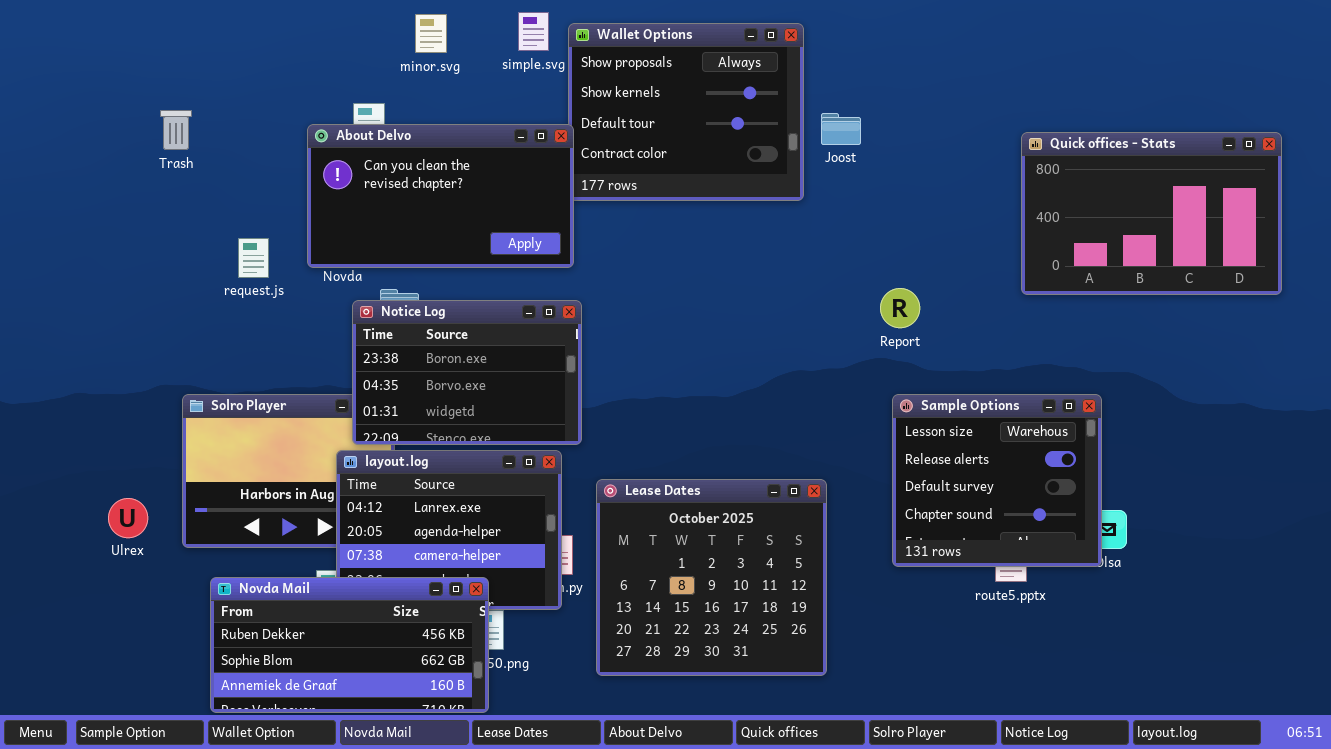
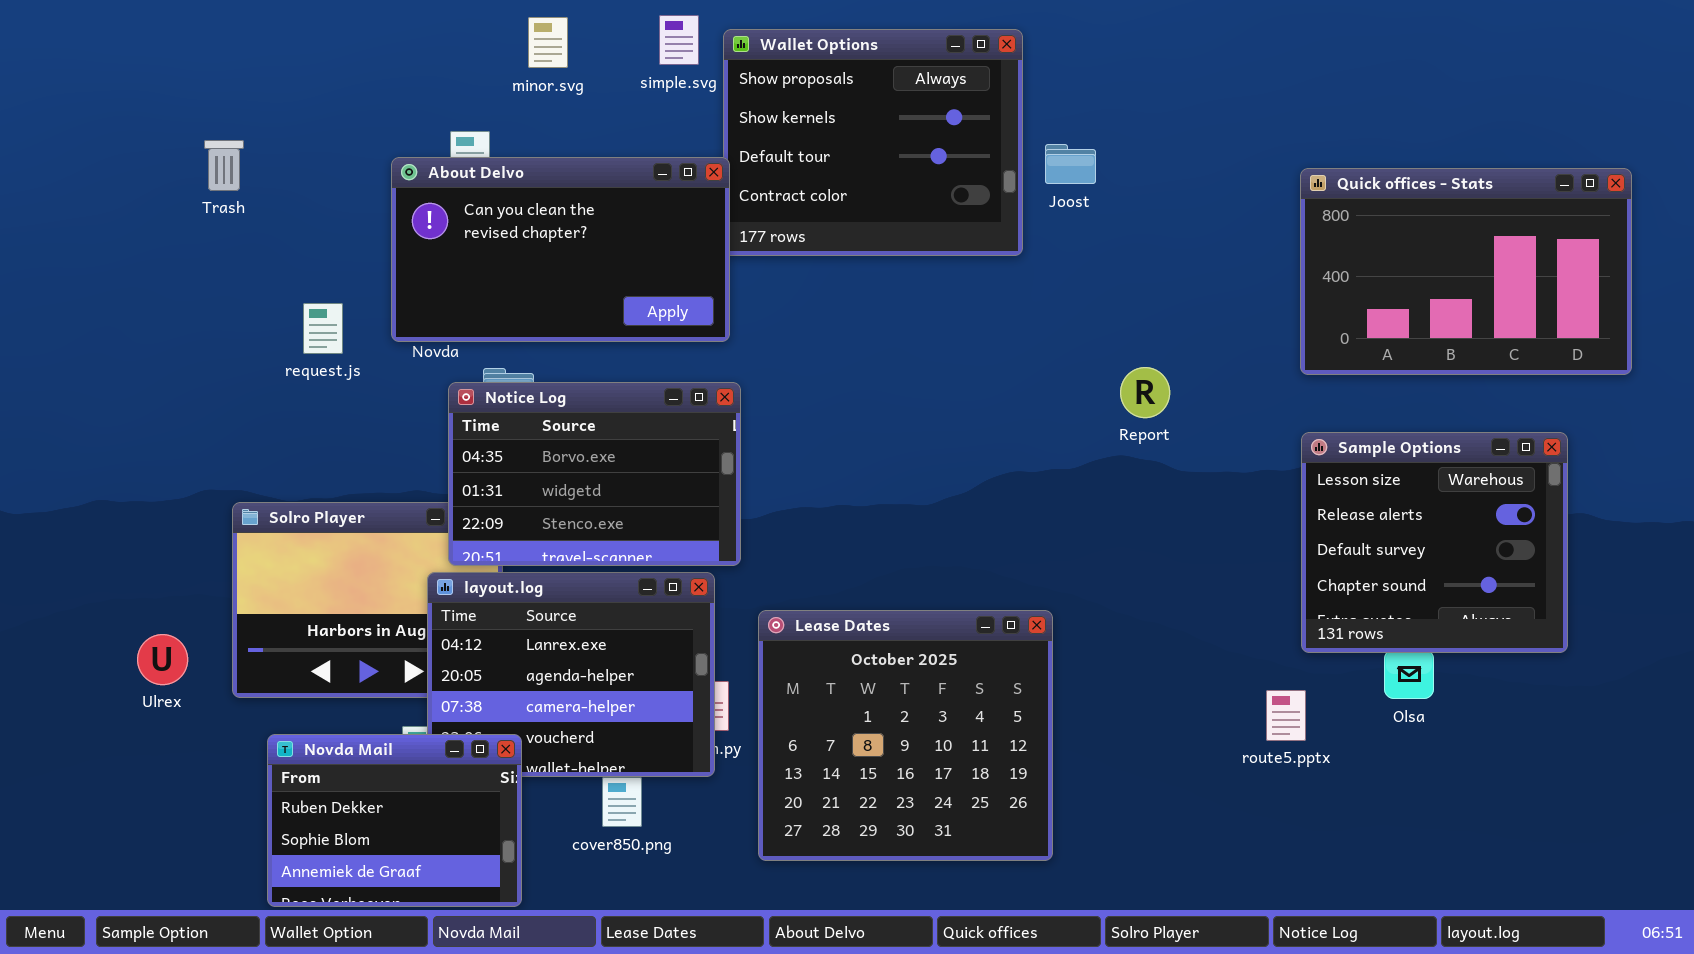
Notice Log: [352,300,582,445] -> [448,382,741,566], scrolled down 1 row
Sample Options: [892,394,1102,567] -> [1301,432,1568,653], moved
Novda Mail: [210,577,489,713] -> [267,734,522,907], resized

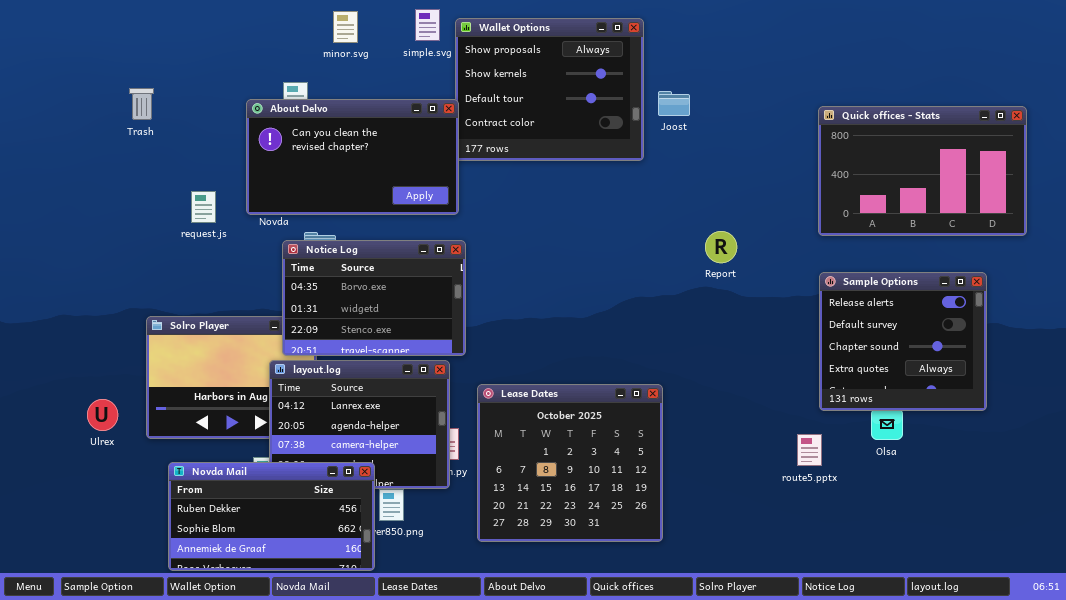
Sample Options: [1301,432,1568,653] -> [819,272,987,411], scrolled down 1 row
Novda Mail: [267,734,522,907] -> [168,462,375,571], resized

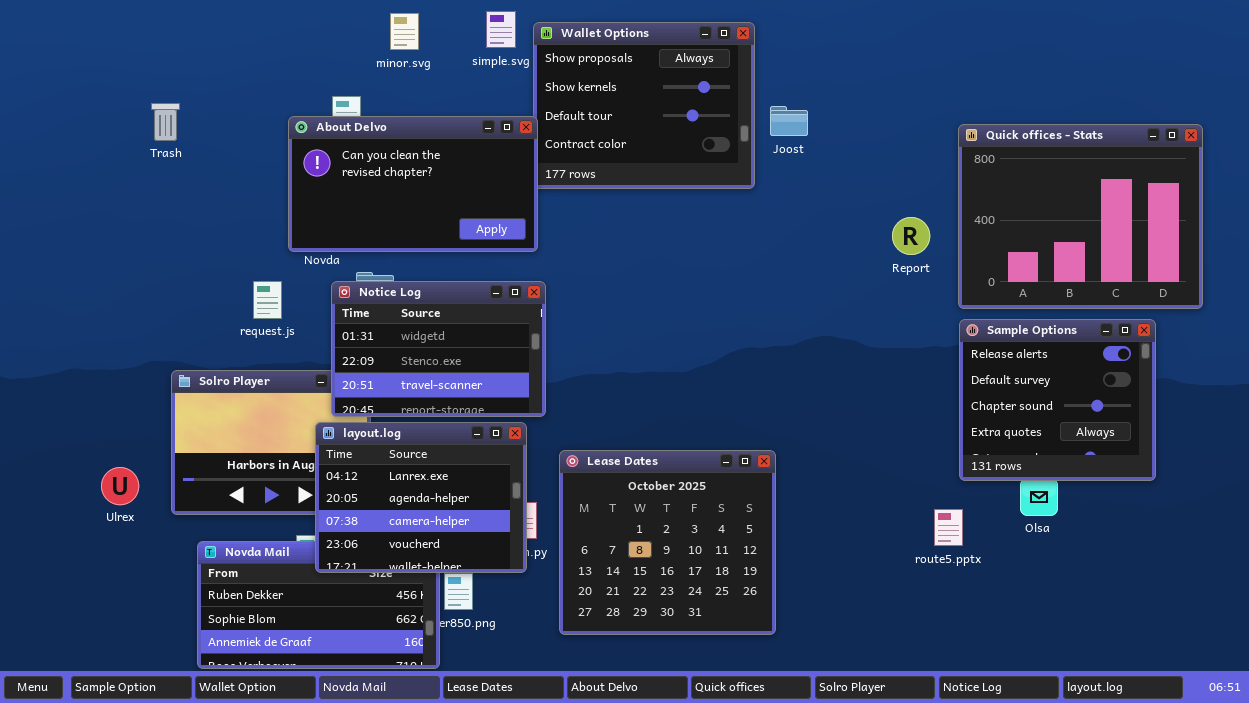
Quick offices - Stats: [818,106,1027,236] -> [958,124,1203,309], resized
request.js: [191,191,216,223] -> [253,281,282,319], moved
Report: [705,231,737,263] -> [892,217,930,255], moved
Notice Log: [282,240,466,356] -> [331,281,546,417], scrolled down 1 row
layout.log: [269,360,450,489] -> [315,422,527,573], raised

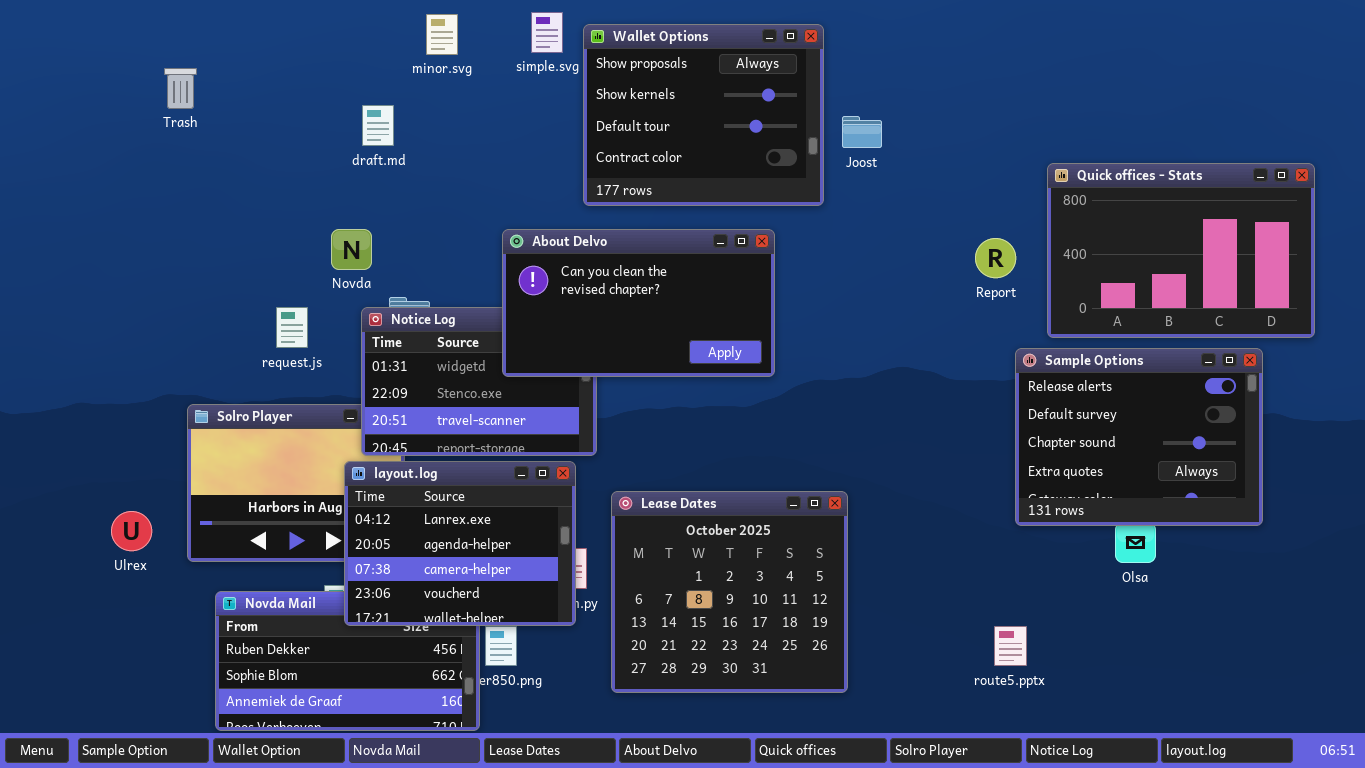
Trash: [151,103,180,141] -> [164,68,197,109], moved
About Delvo: [288,116,538,252] -> [502,229,775,377], moved
Quick offices - Stats: [958,124,1203,309] -> [1047,163,1315,338], resized
Sample Options: [959,319,1156,481] -> [1015,348,1263,526], resized
route5.pptx: [934,509,963,546] -> [994,626,1027,666], moved

